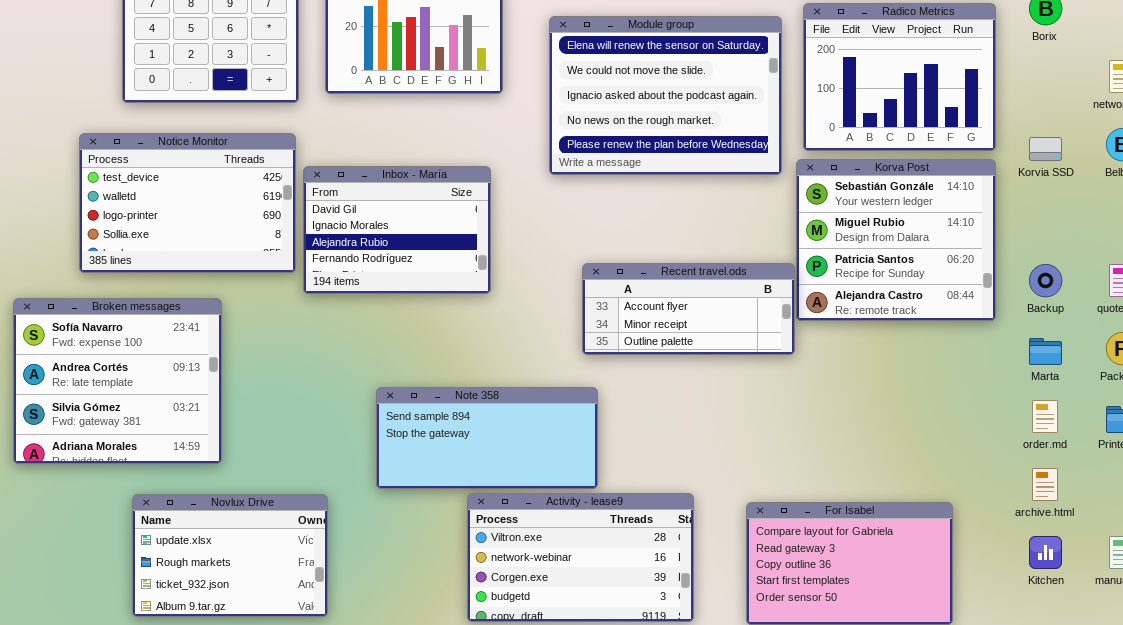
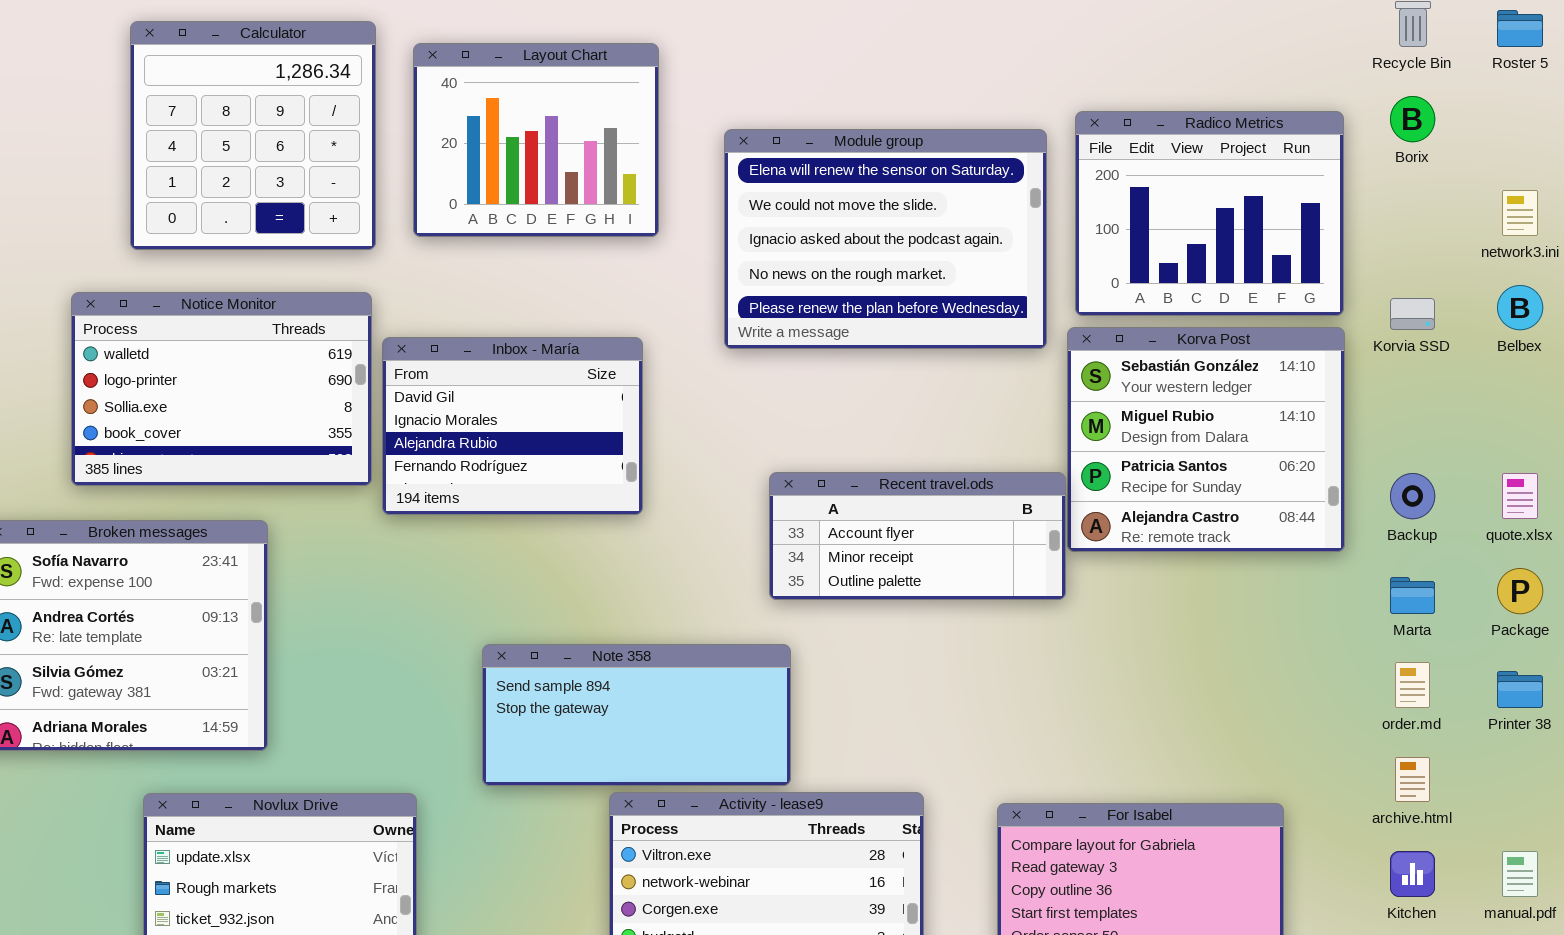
Notice Monitor: [79,133,296,273] -> [71,292,372,486], scrolled down 1 row

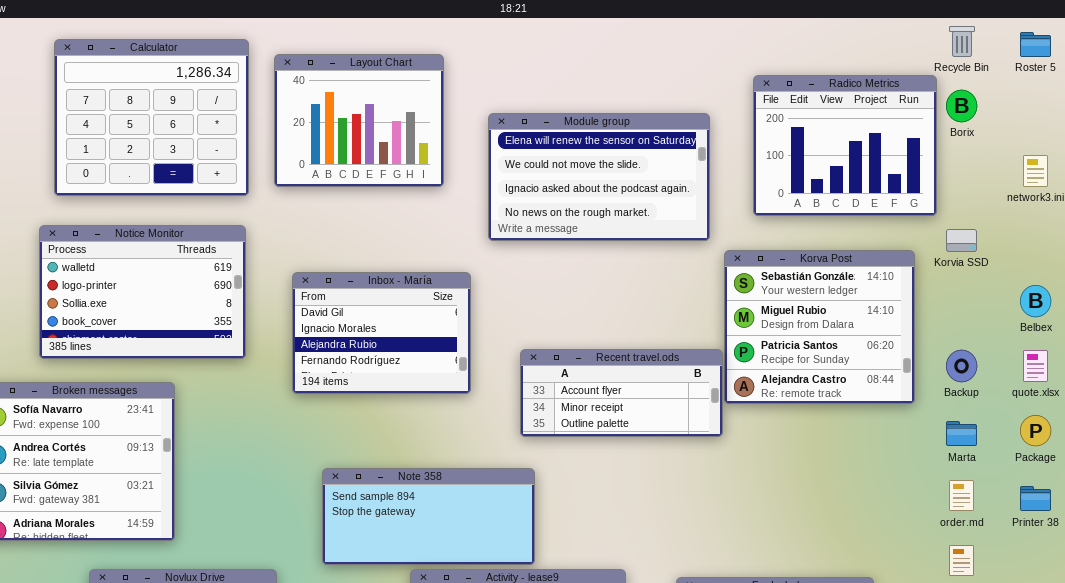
Calculator: [130,21,376,250] -> [54,39,249,196], resized
Radico Metrics: [1075,111,1344,316] -> [753,75,937,216], moved
Module group: [724,129,1047,349] -> [488,113,710,241], resized
Belbex: [1497,285,1543,330] -> [1020,285,1051,317], moved
Inbox - María: [382,337,643,515] -> [292,272,471,394], moved

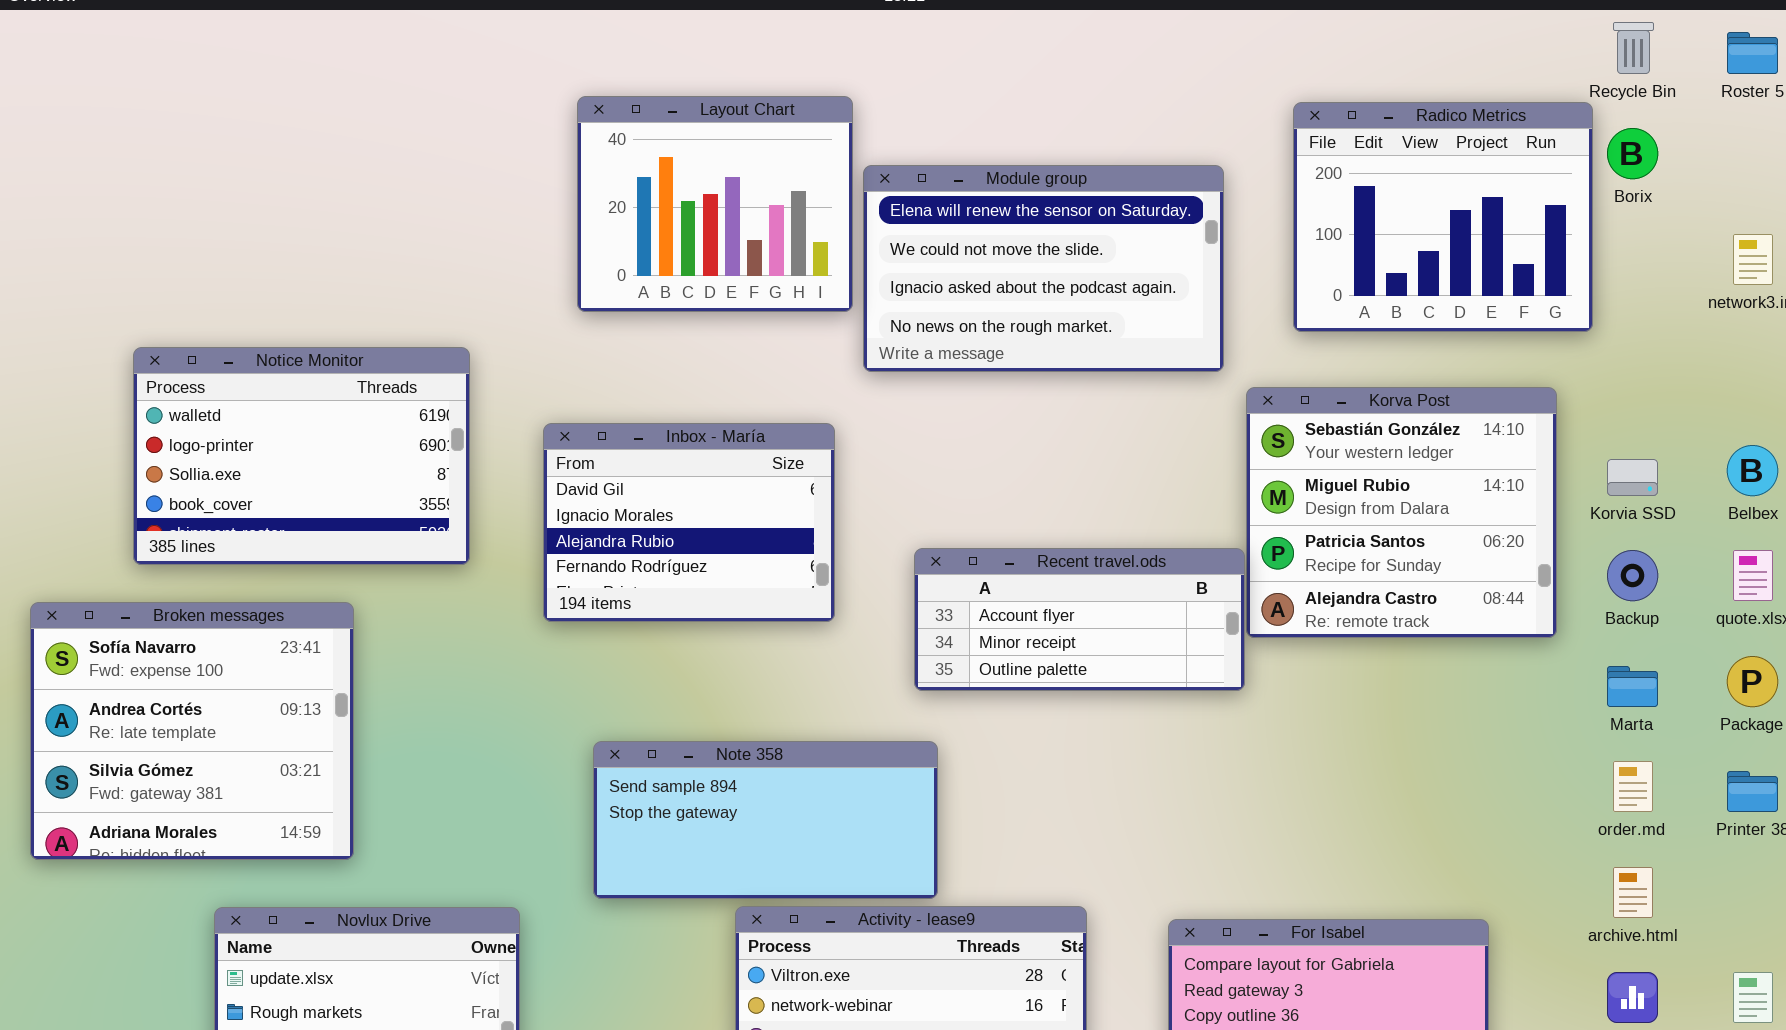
Calculator: [54,39,249,196] -> none, closed
Layout Chart: [274,54,444,187] -> [577,96,853,312], moved
Korvia SSD: [946,229,977,252] -> [1607,459,1658,496], moved

